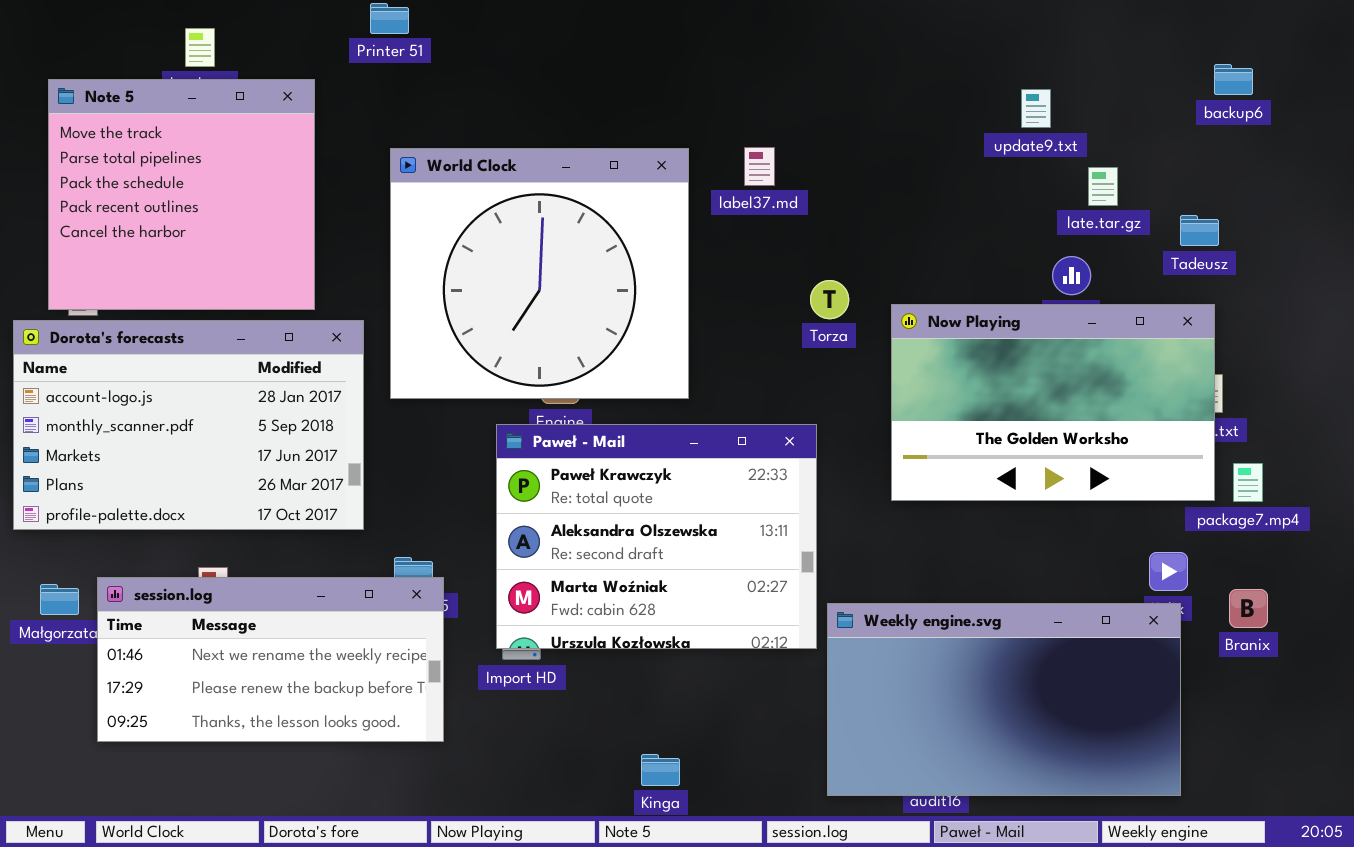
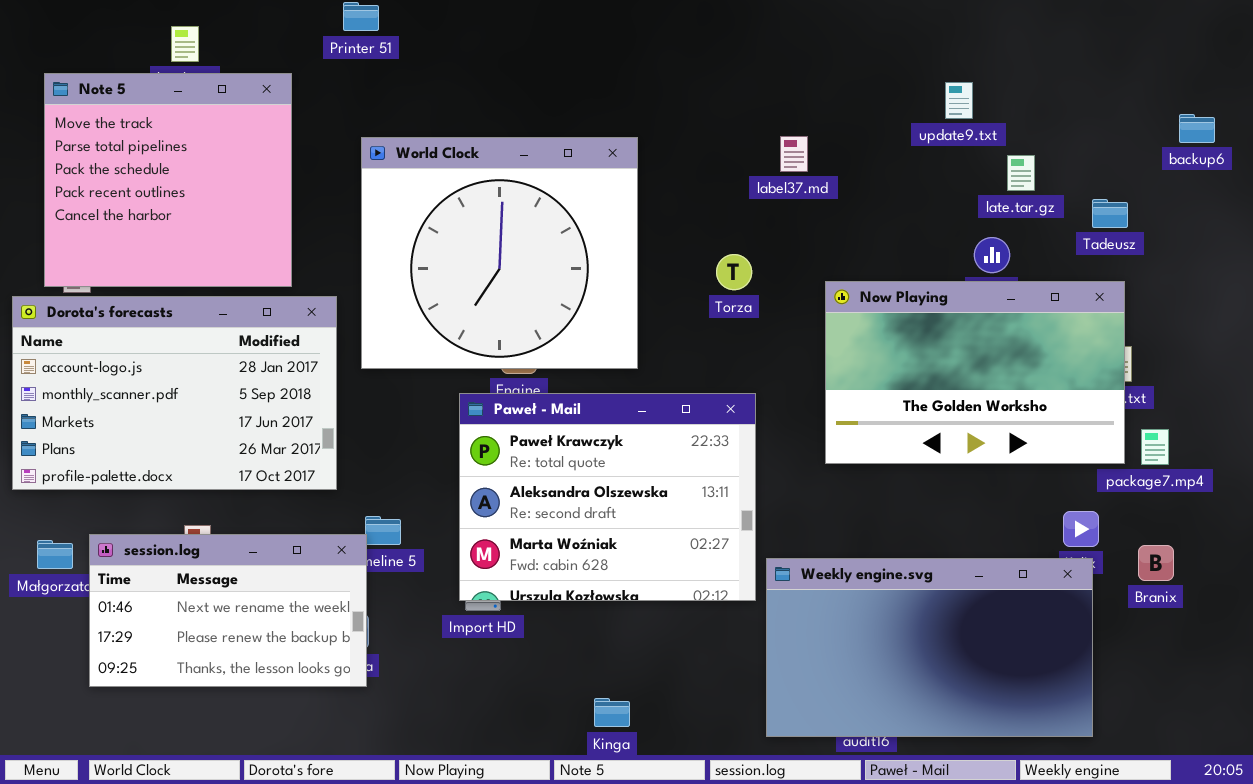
backup6: [1214,64,1253,95] -> [1179,114,1215,143], moved
label37.md: [744,147,775,186] -> [780,136,808,172], moved
Torza: [810,280,849,319] -> [716,254,752,290], moved
session.log: [97,577,444,742] -> [89,534,367,687], resized

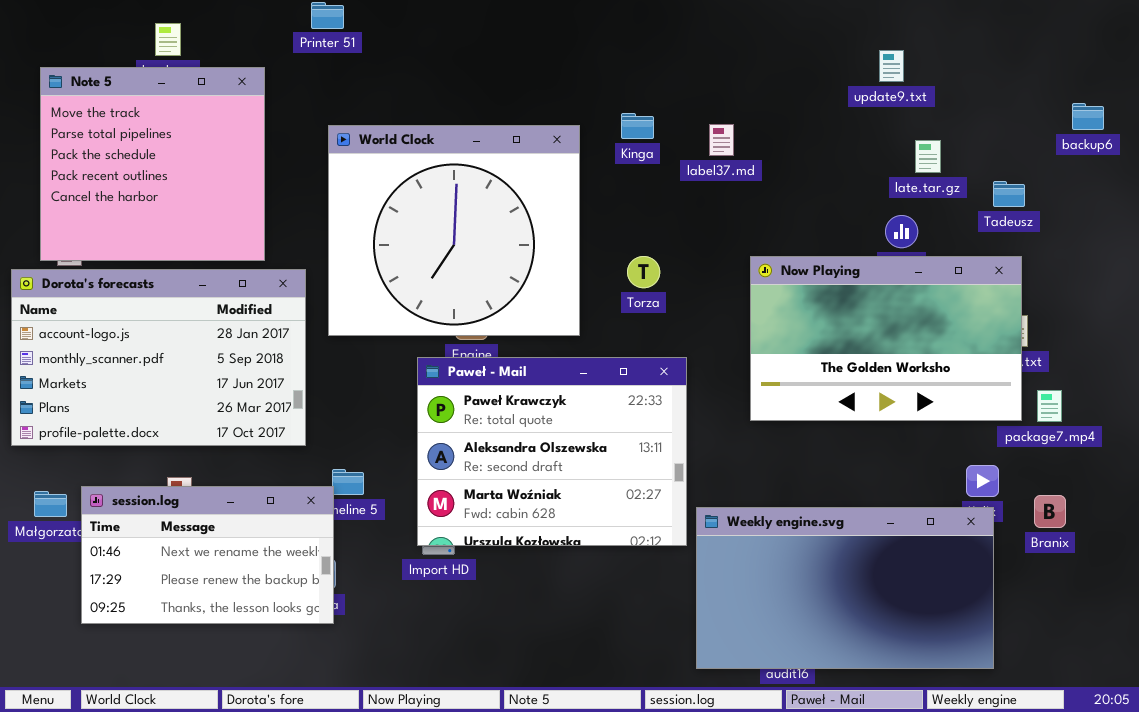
update9.txt: [945,82,973,119] -> [879,50,904,82], moved
Torza: [716,254,752,290] -> [627,256,660,288], moved
Kinga: [594,698,630,727] -> [621,113,654,139], moved

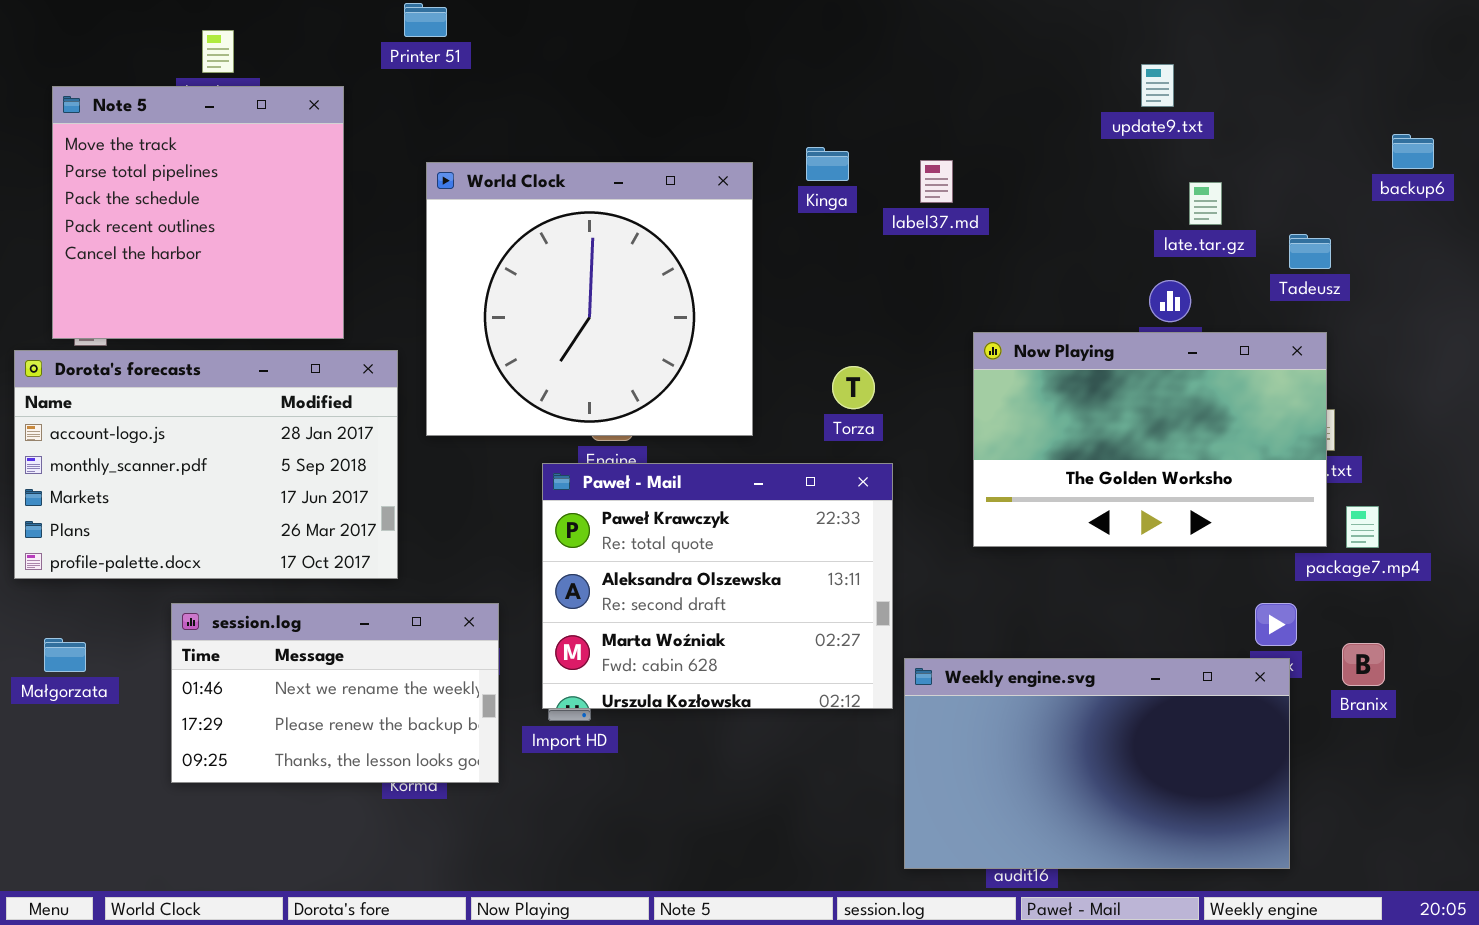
Torza: [627,256,660,288] -> [832,366,875,409], moved
session.log: [81,486,334,624] -> [171,603,499,783], moved

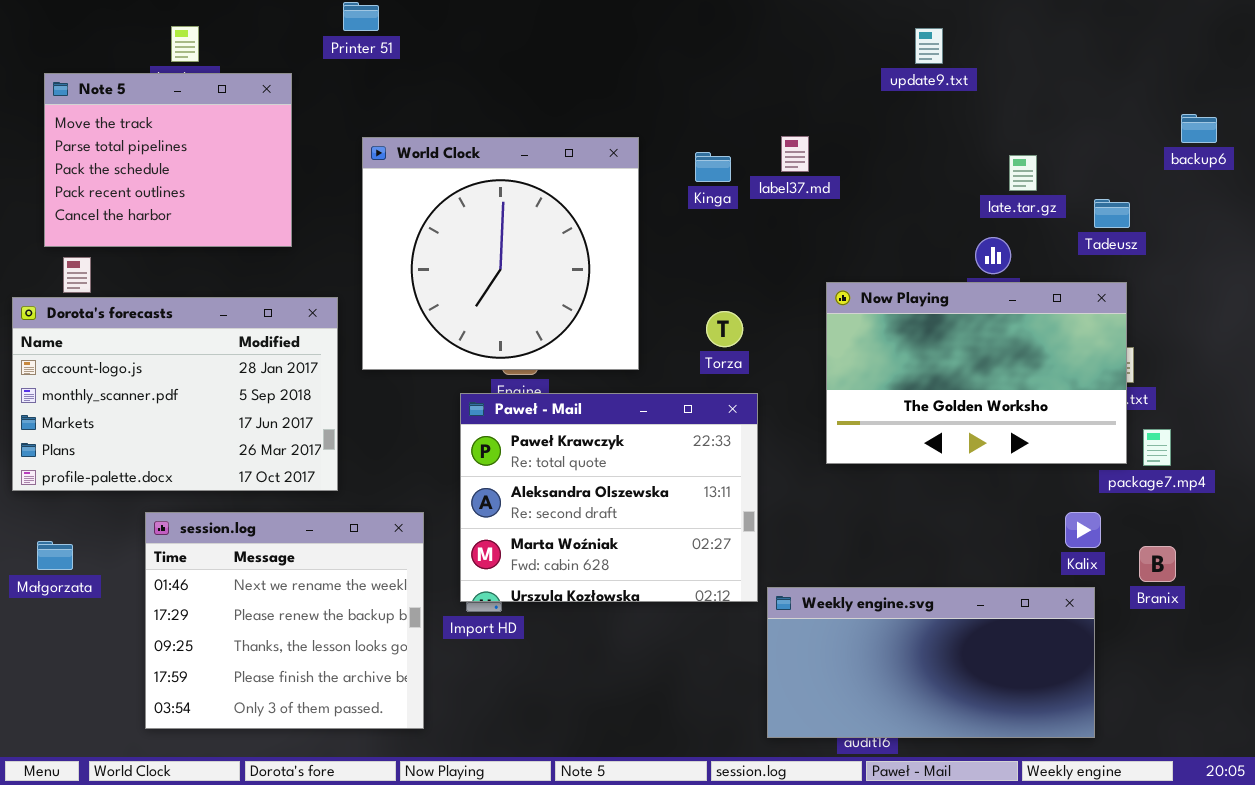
update9.txt: [1141,64,1174,107] -> [915,28,943,64], moved
Note 5: [52,86,344,339] -> [44,73,292,247], resized
Kinga: [806,147,849,181] -> [695,152,731,182], moved
session.log: [171,603,499,783] -> [145,512,424,729], resized
Weekly engine.svg: [904,658,1290,869] -> [767,587,1095,738], resized

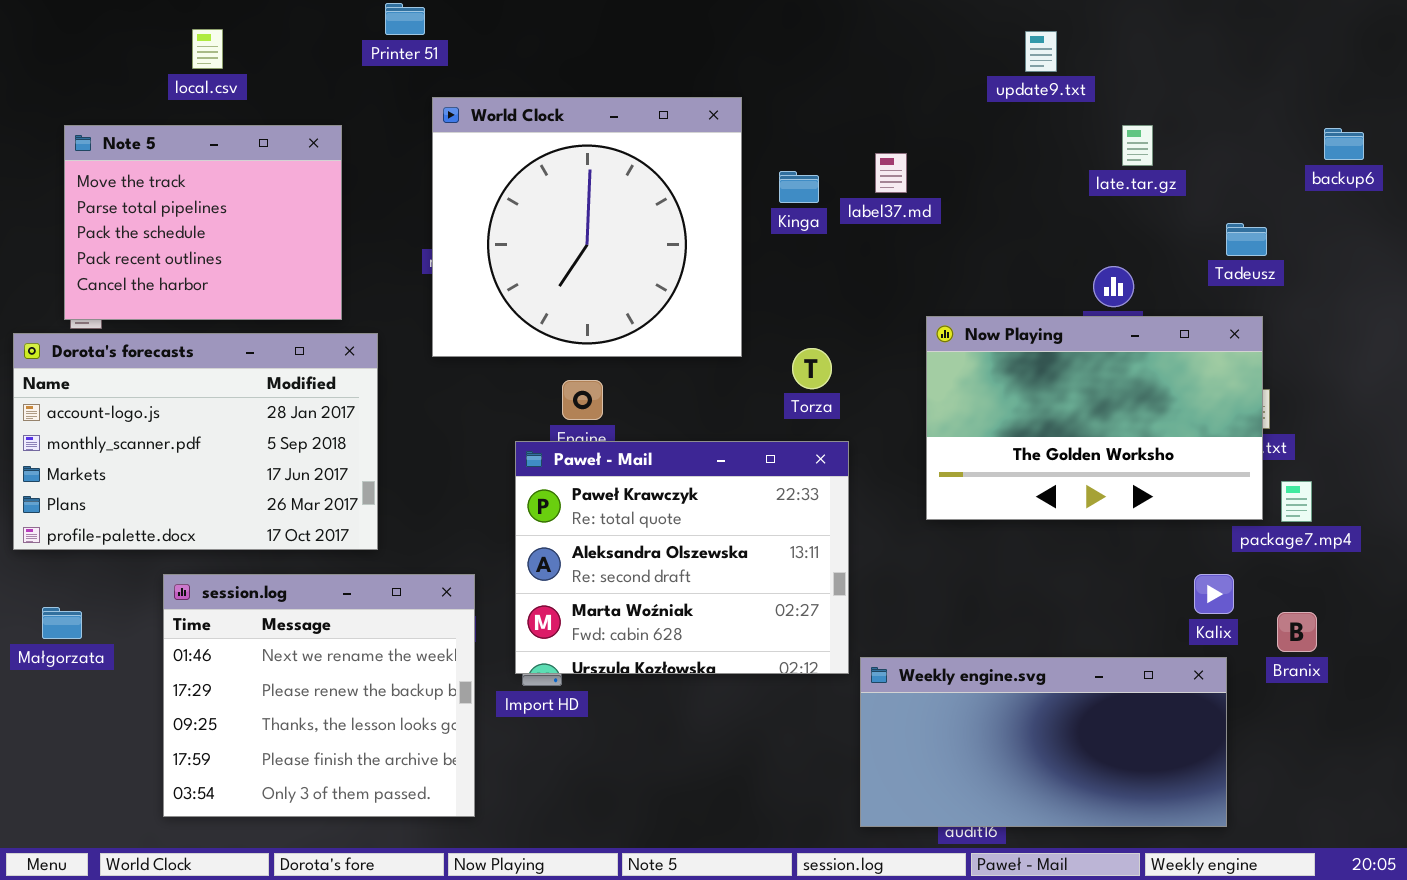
Note 5: [44,73,292,247] -> [64,125,342,320], moved
World Clock: [362,137,639,370] -> [432,97,742,357], moved
late.tar.gz: [1009,155,1037,191] -> [1122,125,1153,166], moved

